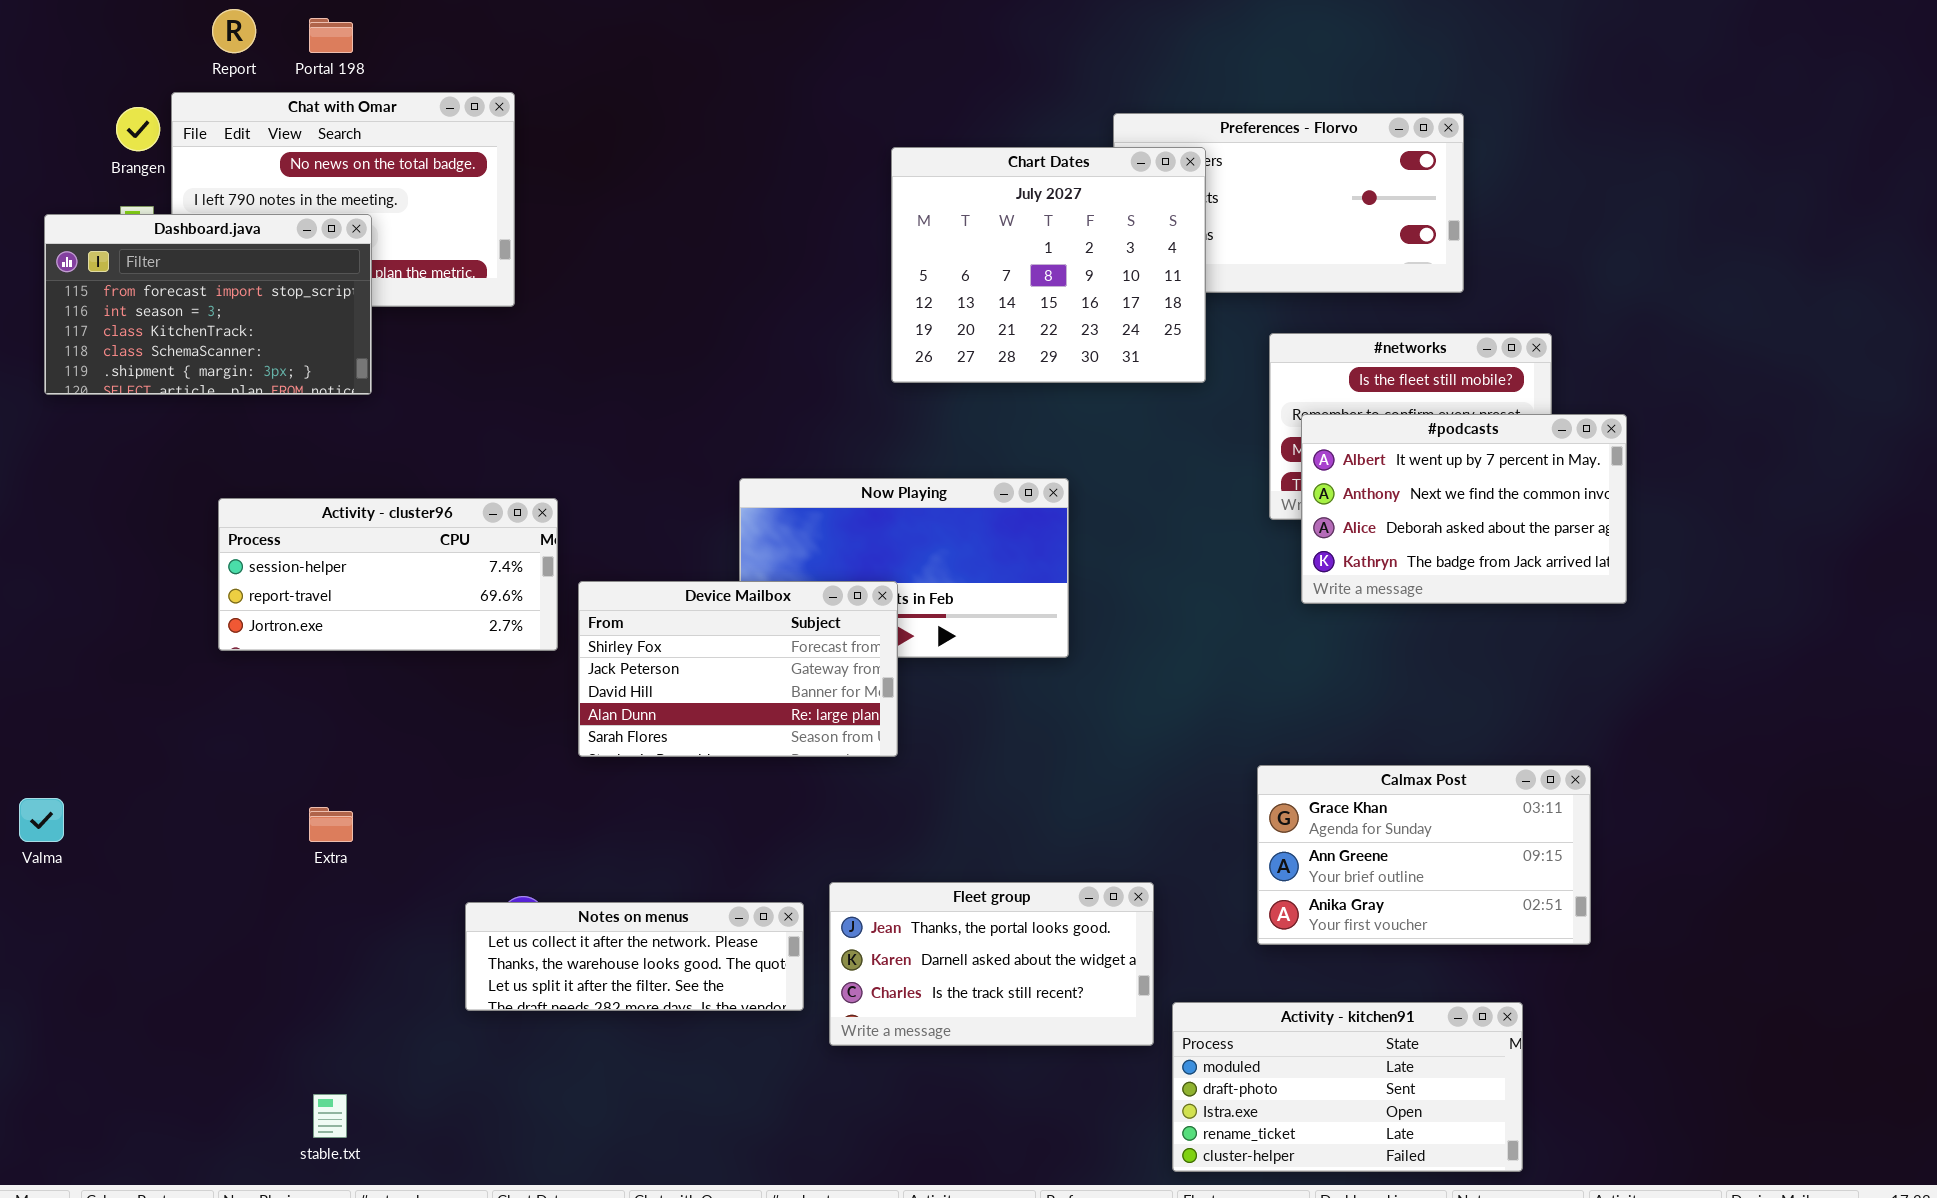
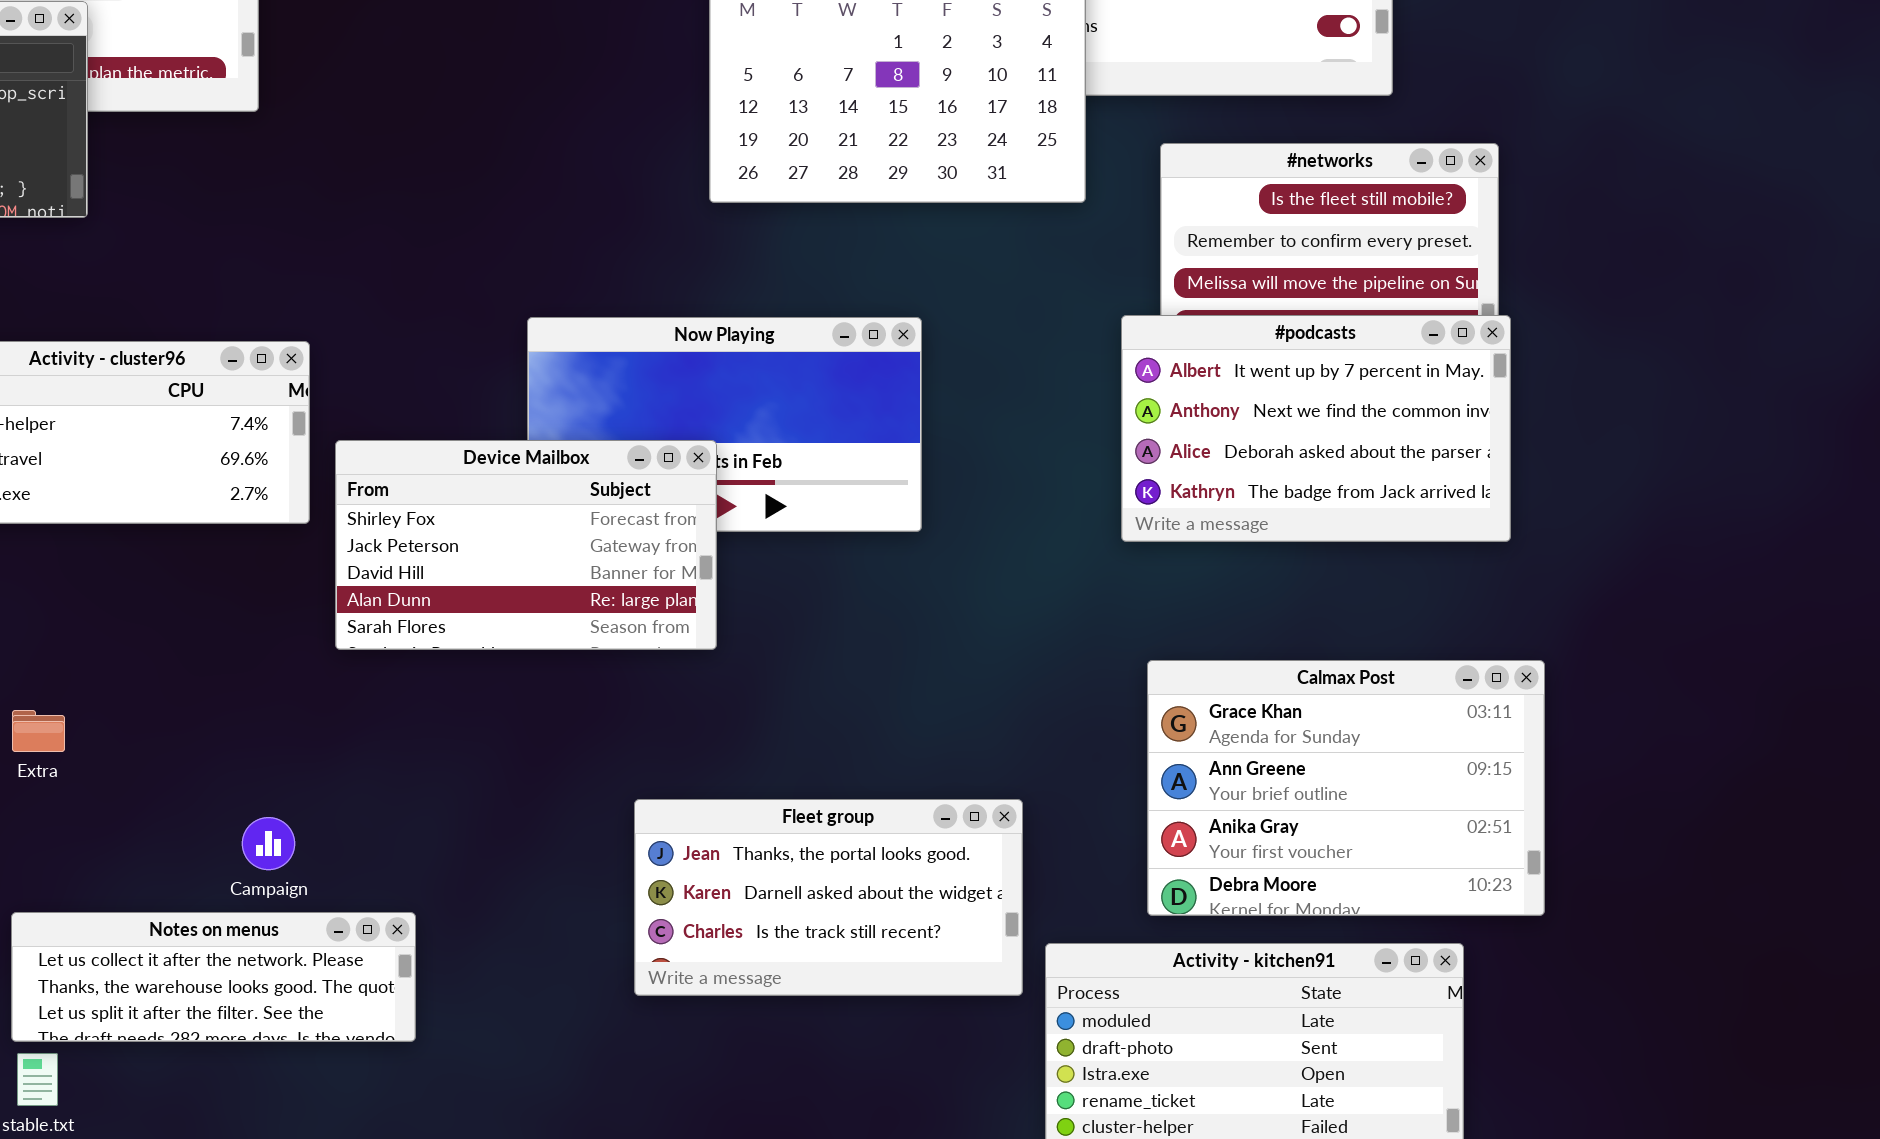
#podcasts: [1301,414,1627,604] -> [1121,315,1511,542], moved
Calmax Post: [1257,765,1591,945] -> [1147,660,1545,916], resized
Notes on menus: [465,902,804,1011] -> [11,912,416,1042], moved

